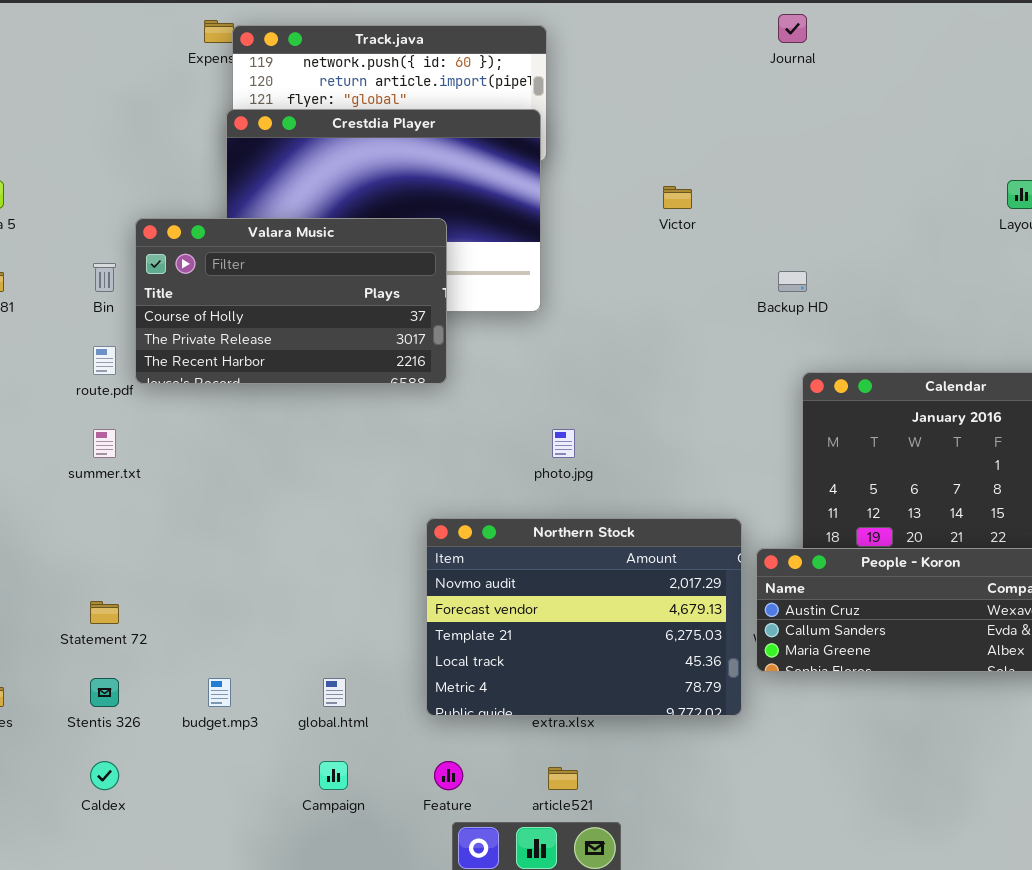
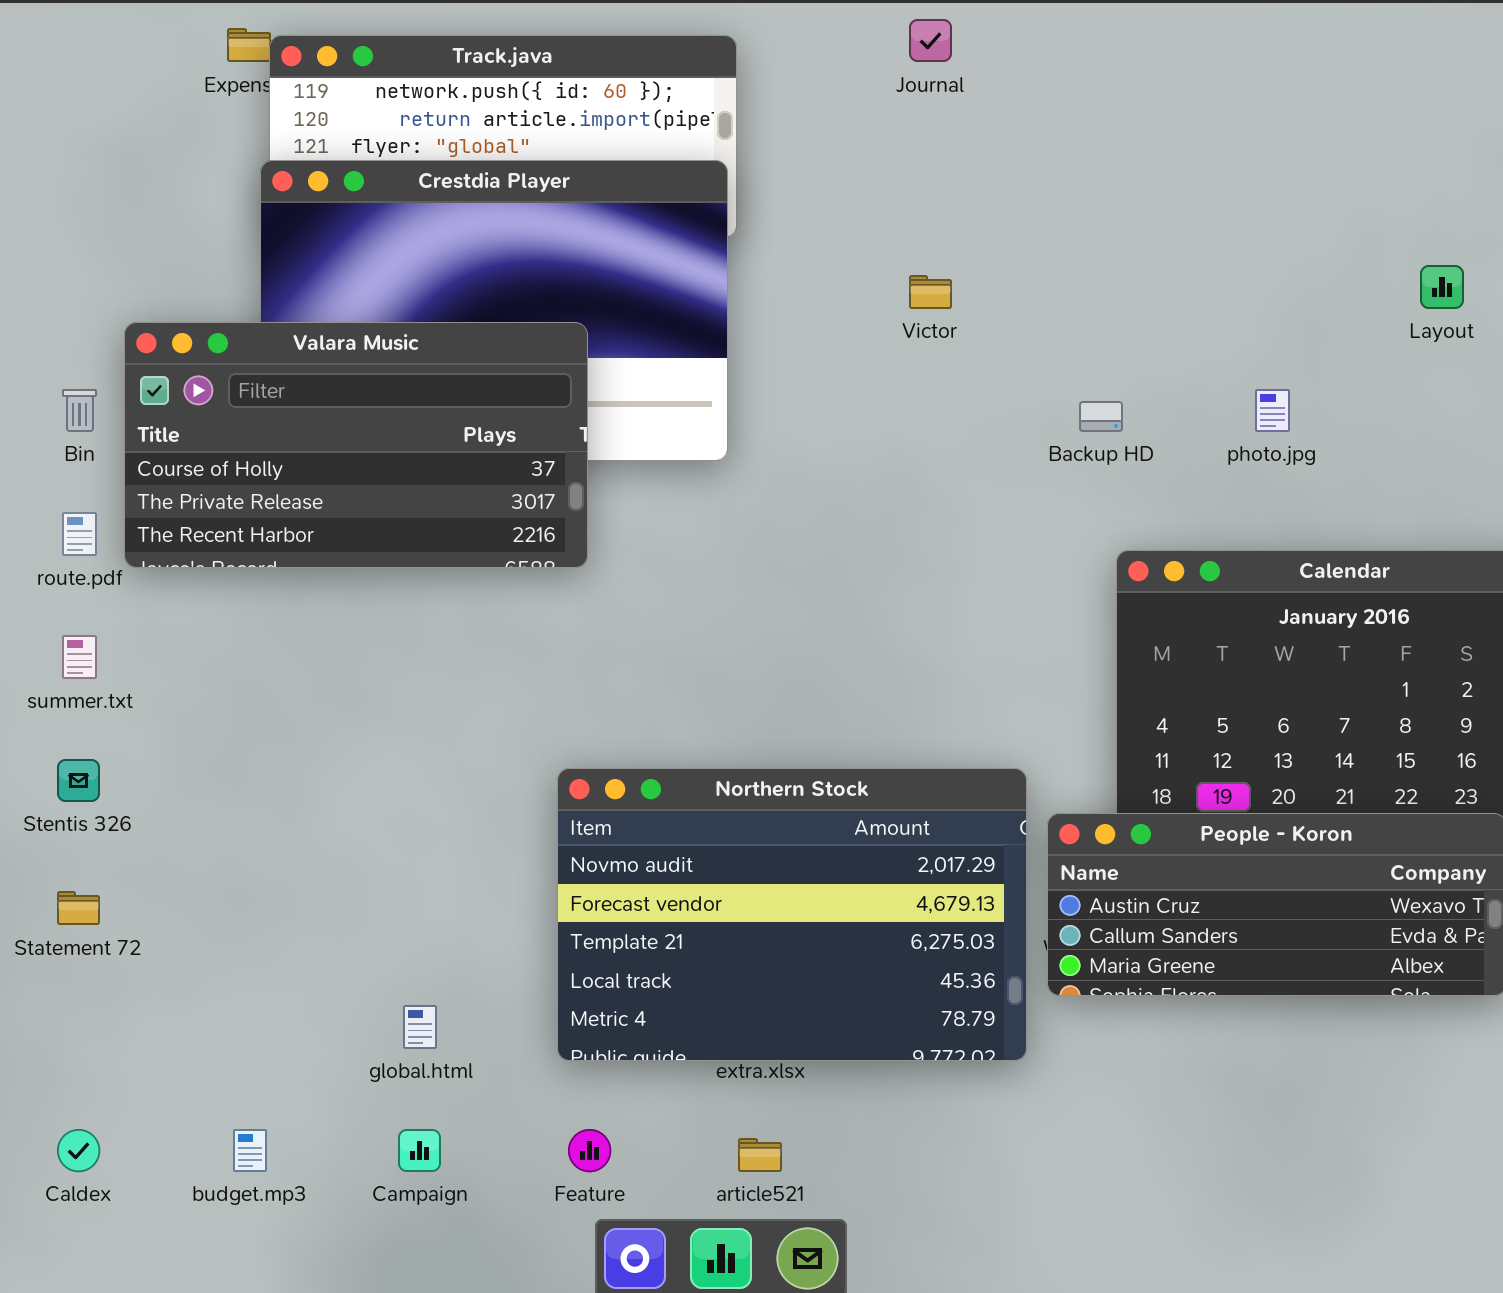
Journal: [778,14,807,43] -> [909,19,952,62], moved
photo.jpg: [552,429,575,458] -> [1255,389,1290,432], moved
Stentis 326: [90,678,119,707] -> [57,759,100,802], moved
budget.mp3: [208,678,231,707] -> [233,1129,267,1172], moved

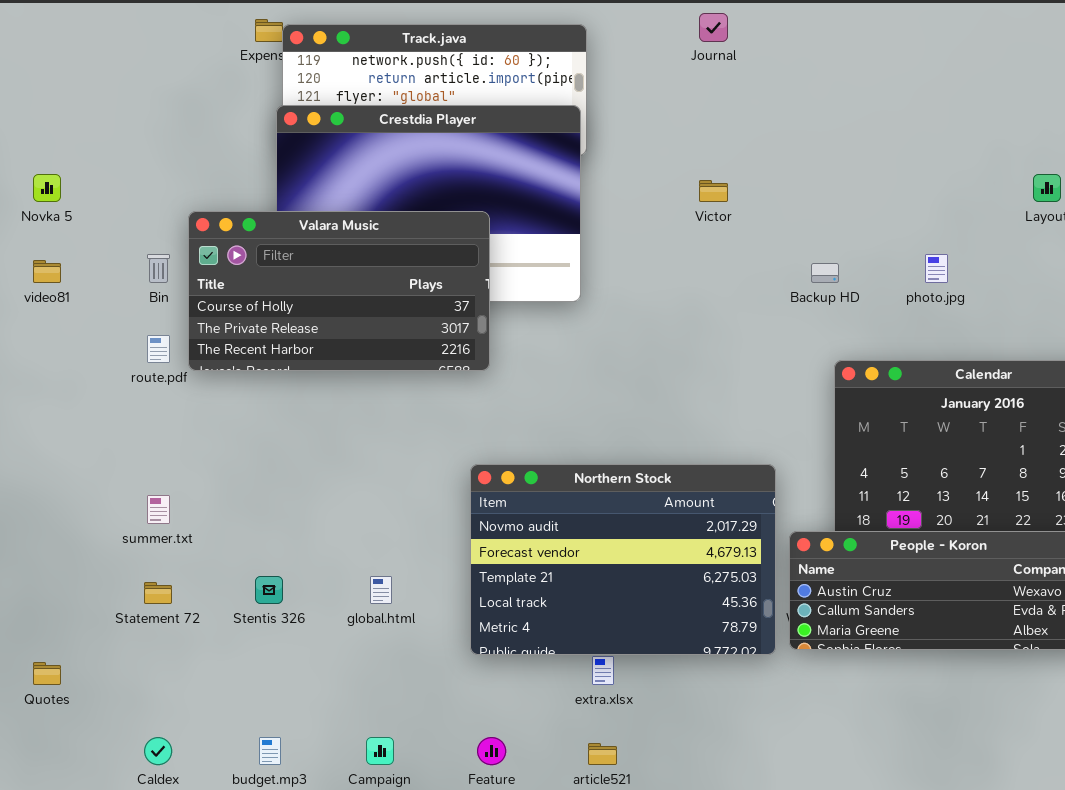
summer.txt: [62,635,97,679] -> [147,495,170,524], moved
Stentis 326: [57,759,100,802] -> [255,576,283,604], moved
Northern Stock: [557,768,1027,1061] -> [470,464,776,655], moved
global.html: [403,1005,437,1049] -> [370,576,392,604], moved

